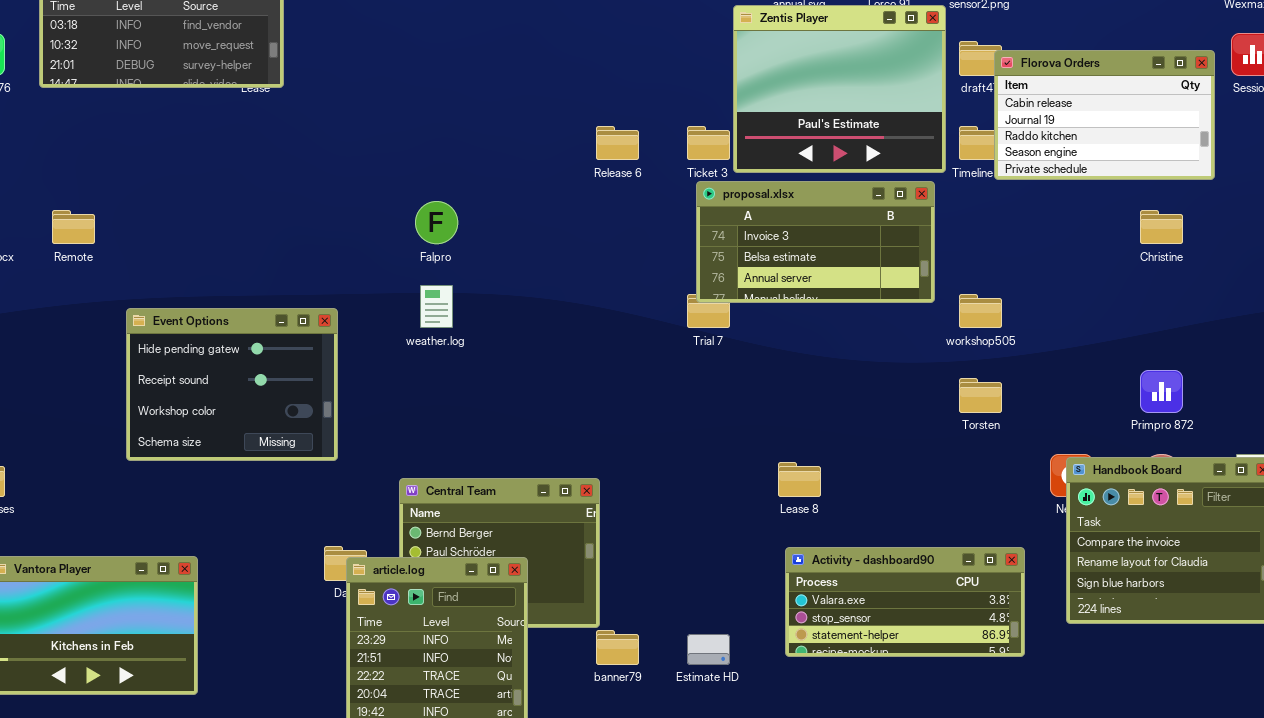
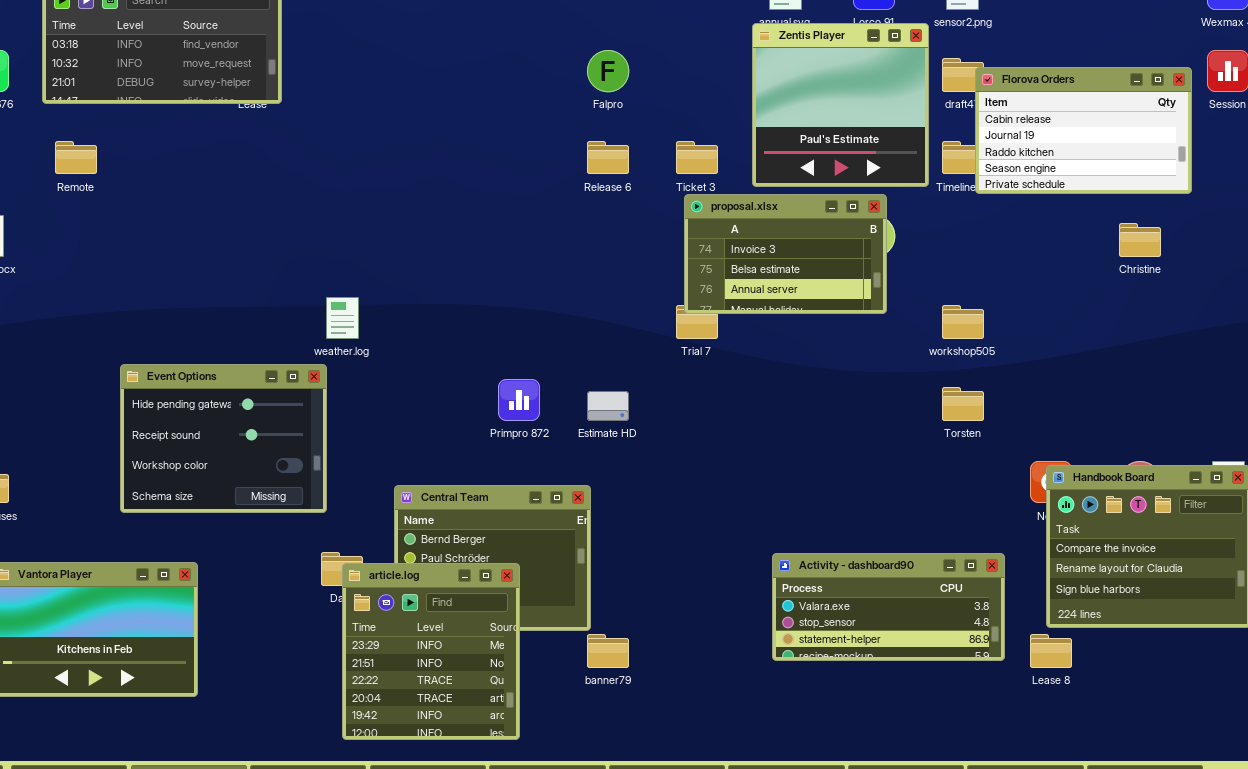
Zentis Player: [733,5,946,173] -> [752,23,929,187], resized
proposal.xlsx: [696,181,935,303] -> [684,194,887,314], resized
Falpro: [415,201,458,244] -> [587,50,629,92], moved
Remote: [52,210,95,244] -> [55,141,97,174], moved
weather.log: [420,285,453,328] -> [326,297,359,339], moved
Event Options: [126,308,338,461] -> [120,364,327,513], moved
Primpro 872: [1140,370,1183,413] -> [498,379,540,421], moved
Lease 8: [778,462,821,497] -> [1030,634,1072,668], moved
Estimate HD: [687,634,730,665] -> [587,391,629,421], moved

